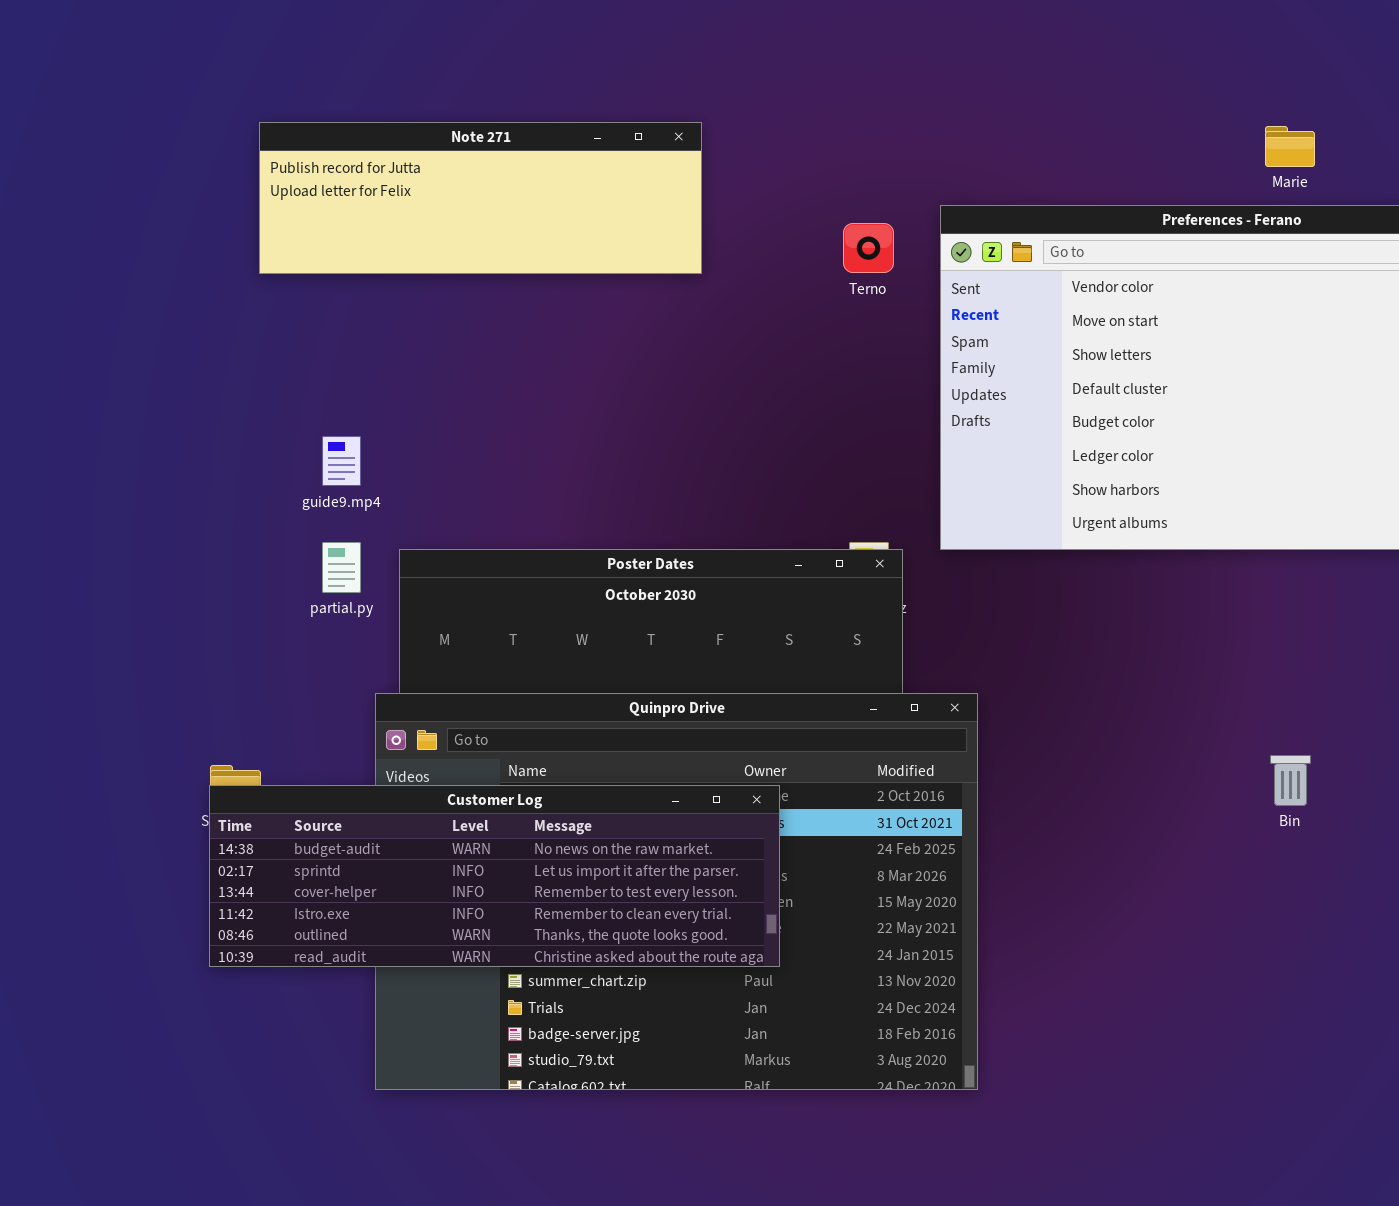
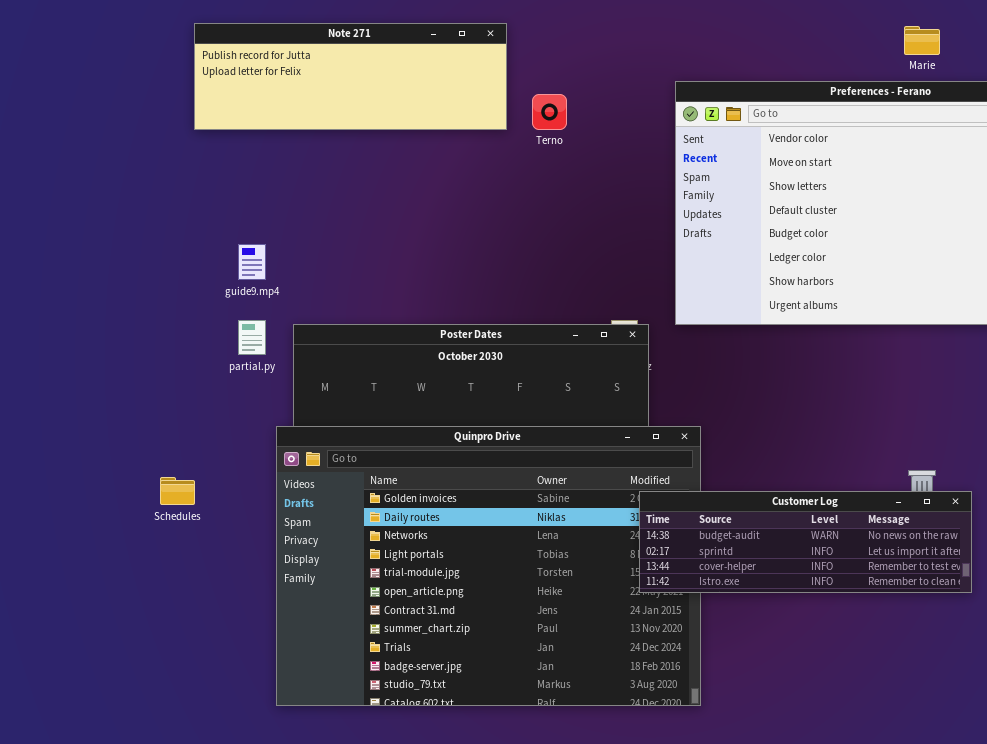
Terno: [843,223,894,273] -> [532,94,567,130], moved
Customer Log: [209,785,780,967] -> [639,491,972,593], moved, resized

